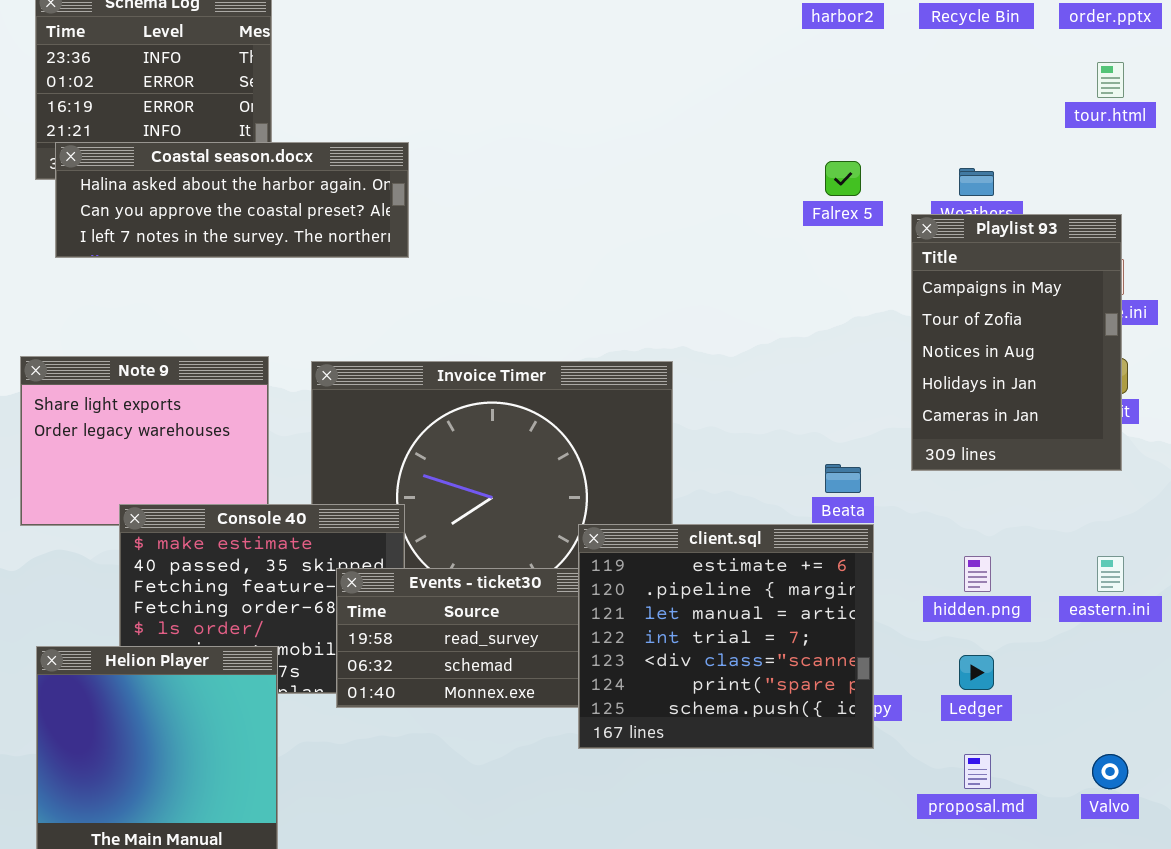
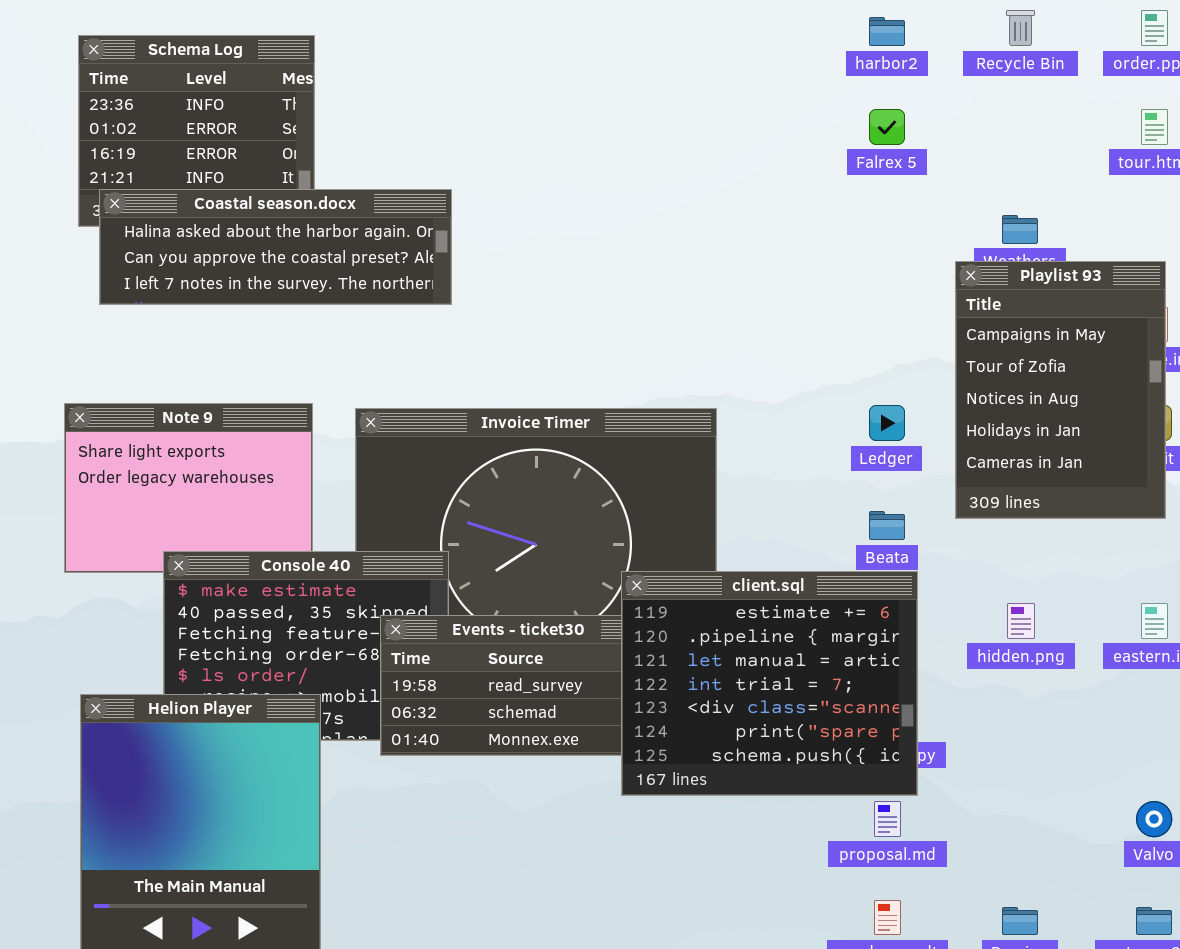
Falrex 5: [825,161,861,196] -> [869,109,905,145], moved
Ledger: [959,655,994,690] -> [869,405,905,441], moved
proposal.md: [964,754,991,789] -> [874,801,901,837], moved

